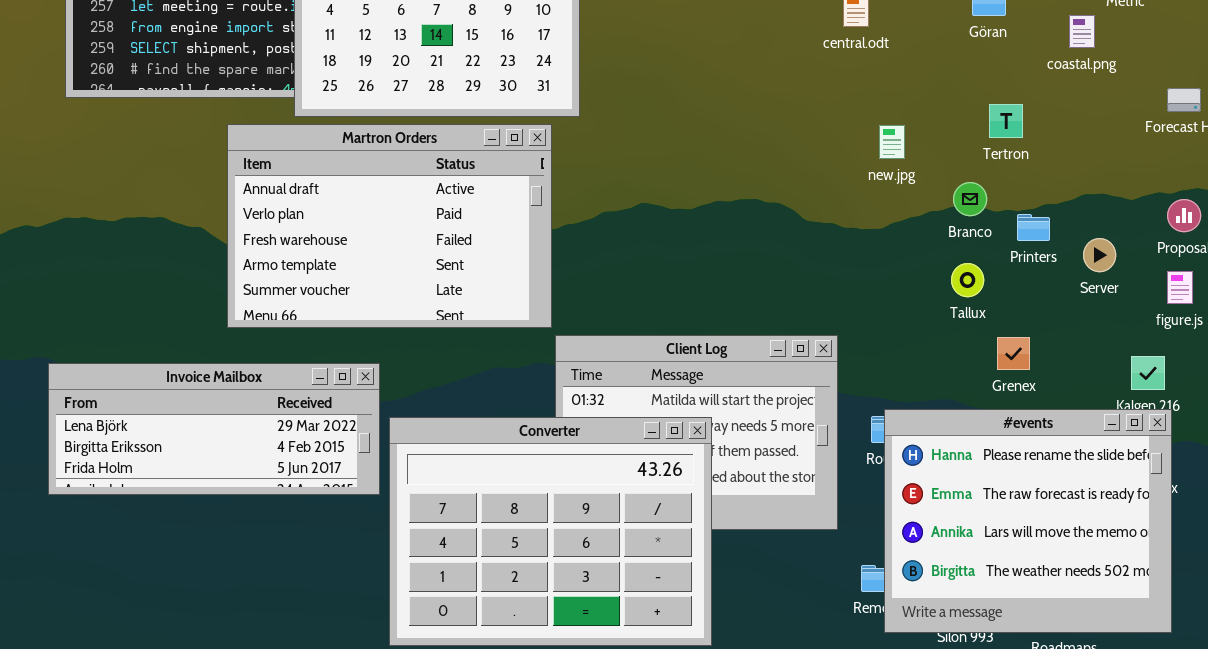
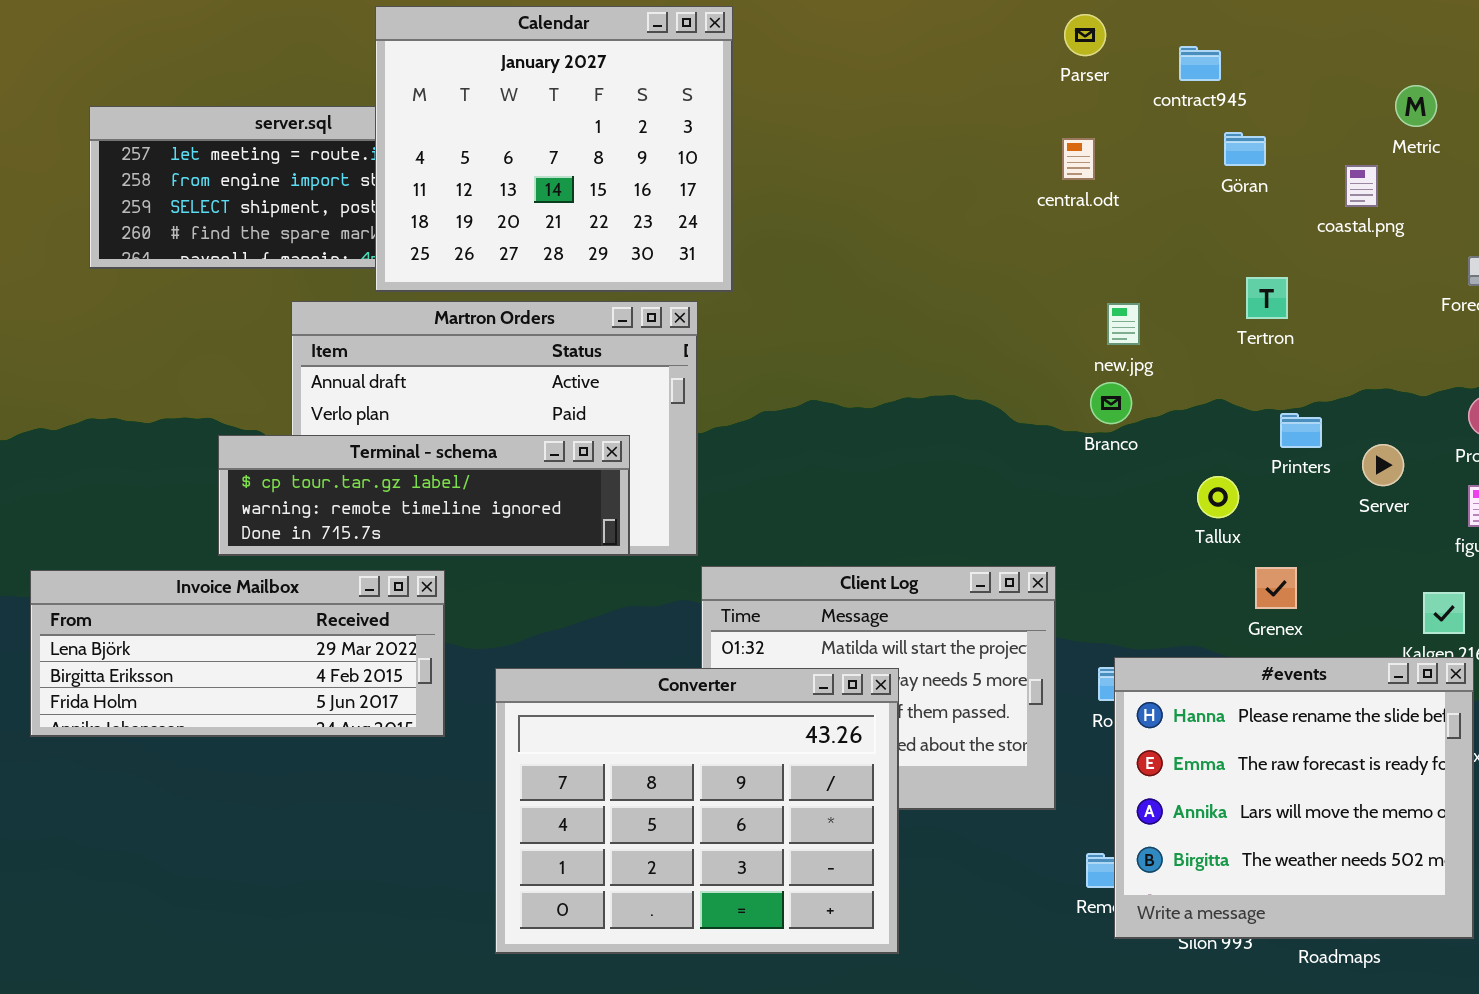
Branco: [953,182,987,216] -> [1090,382,1132,424], moved
Terminal - schema: none -> [218,435,630,556], opened
Invoice Mailbox: [48,363,380,495] -> [30,570,445,737], moved

